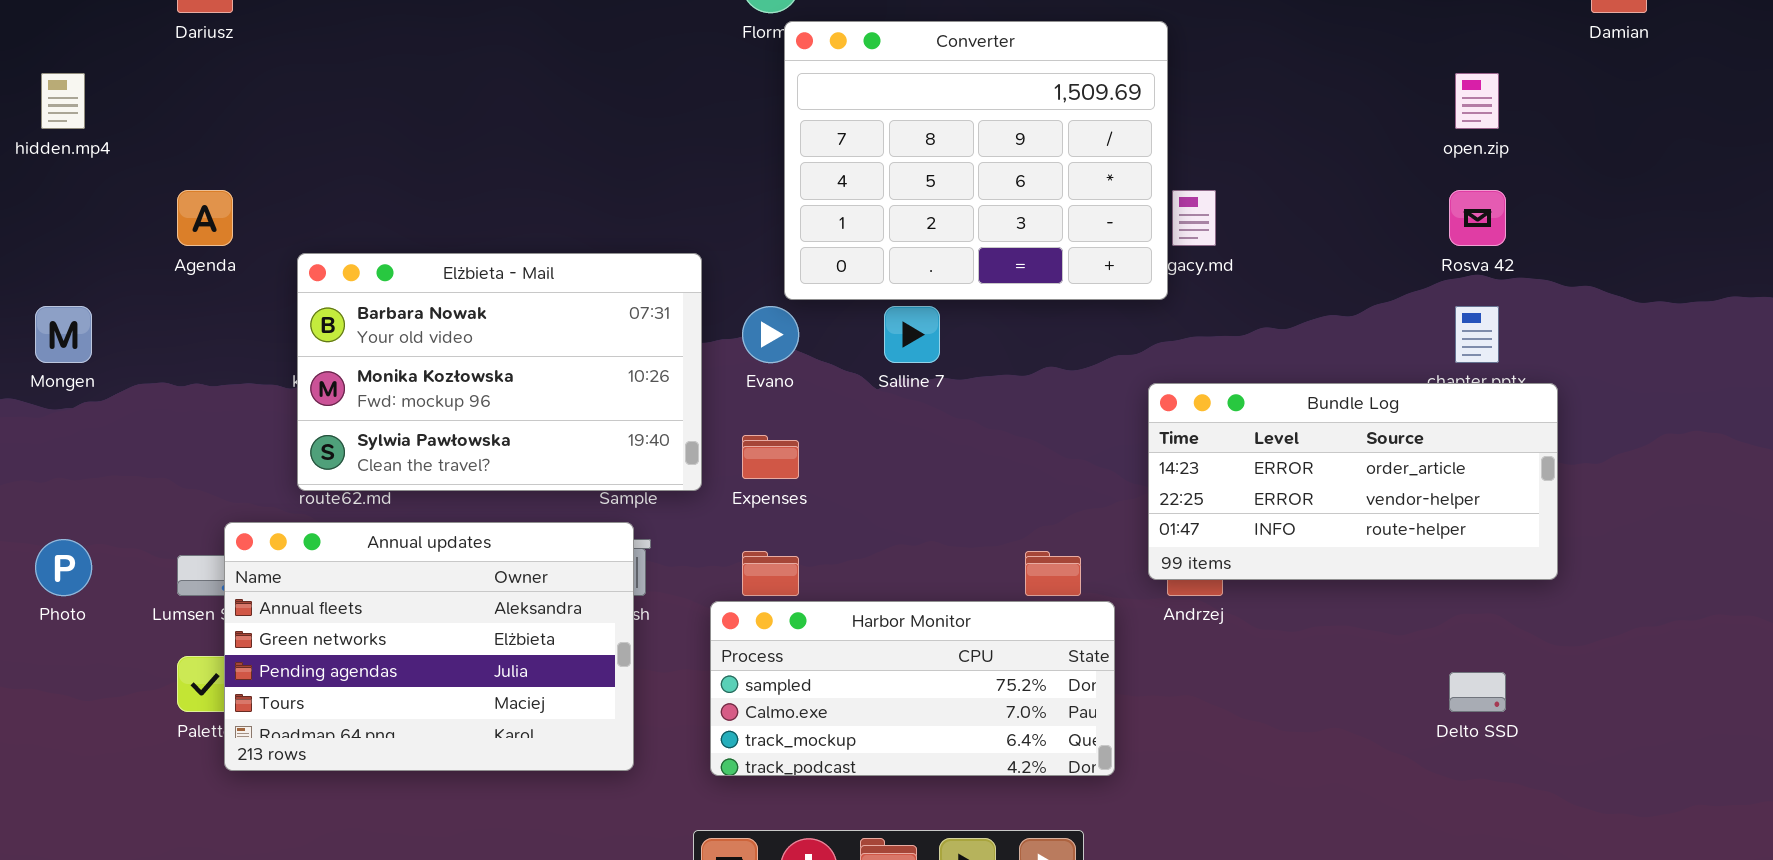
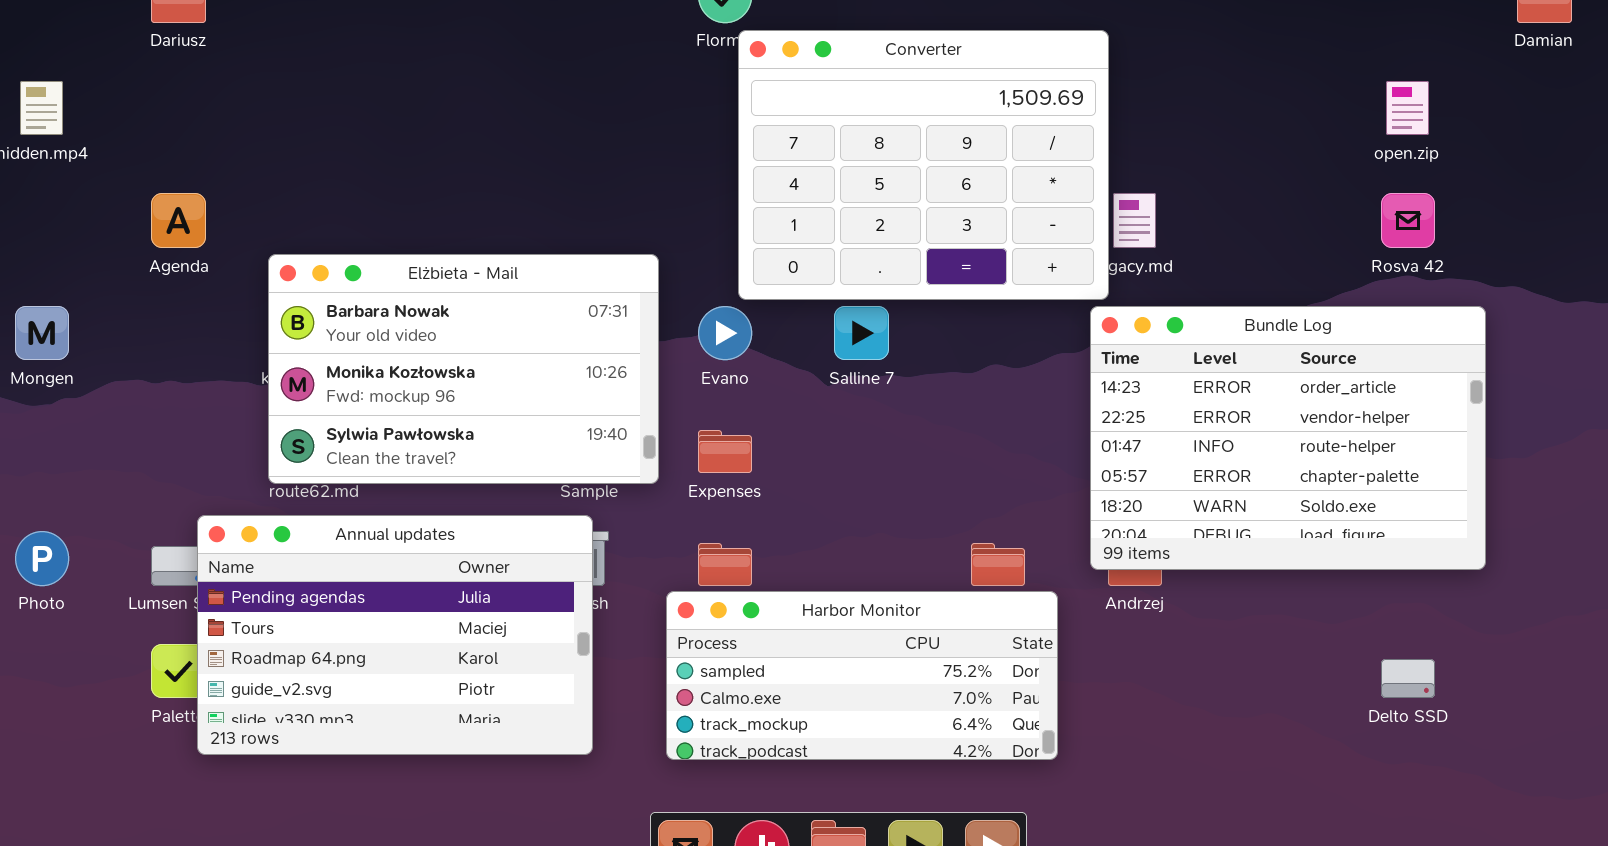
Bundle Log: [1148,383,1558,580] -> [1090,306,1486,570], resized
Annual updates: [224,522,634,771] -> [197,515,593,755], scrolled down 2 rows

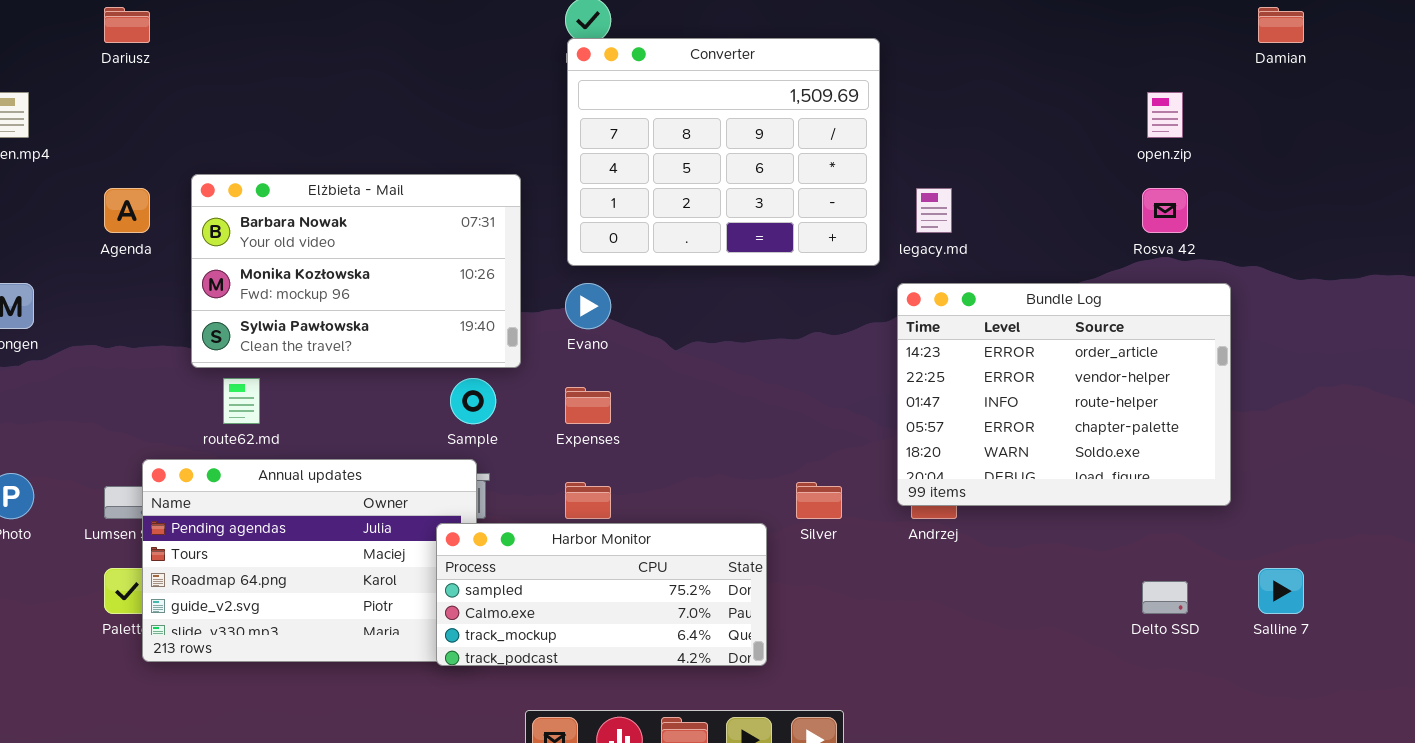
Converter: [738,30,1109,300] -> [567,38,880,266], moved
Elżbieta - Mail: [268,254,659,484] -> [191,174,521,368], moved
Salline 7: [834,306,889,360] -> [1258,568,1304,614], moved
Harbor Monitor: [666,591,1058,760] -> [436,523,767,666], moved

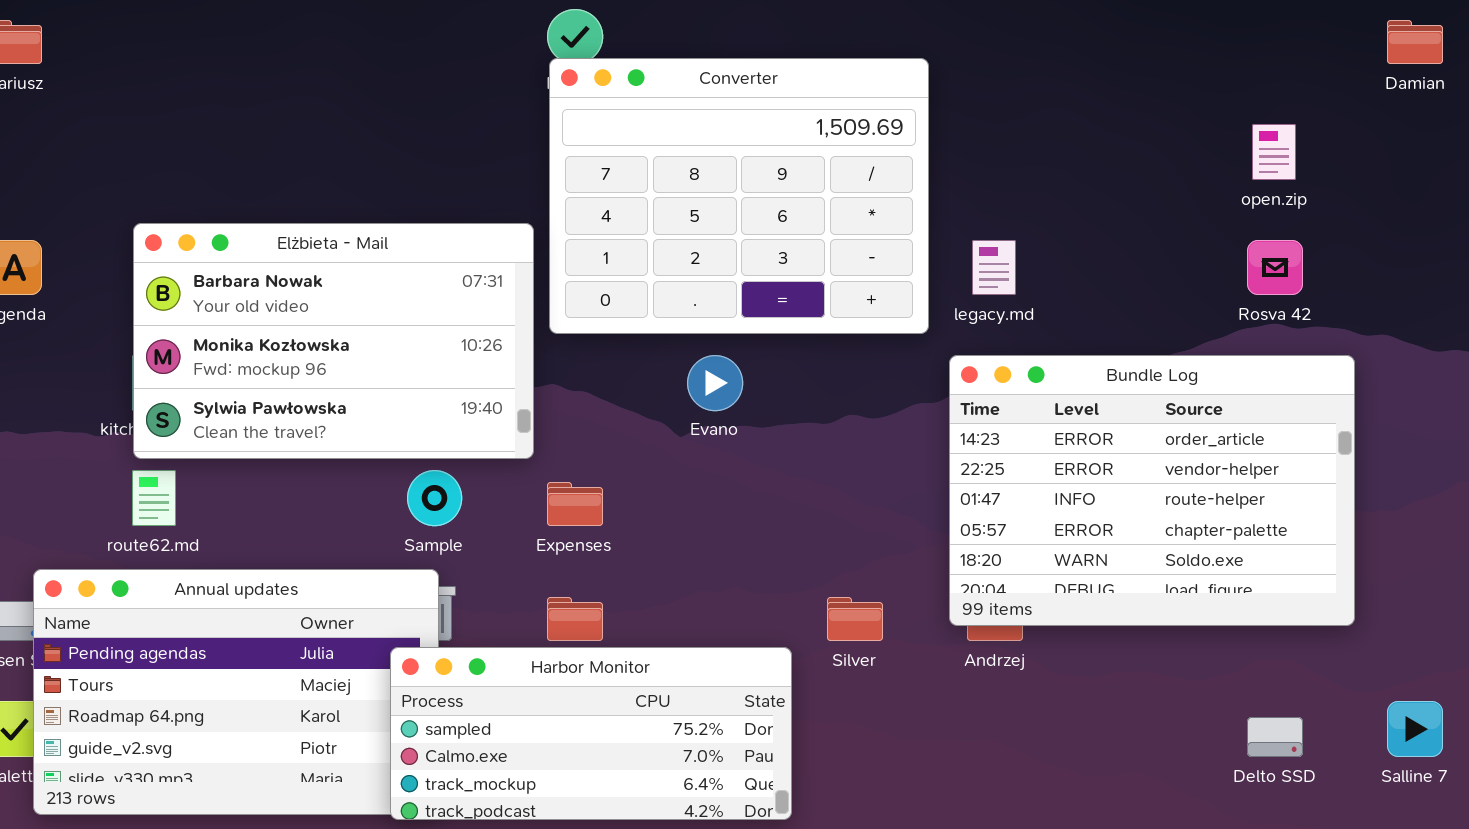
Elżbieta - Mail: [191,174,521,368] -> [133,223,534,459], moved
Evano: [565,283,611,329] -> [687,355,743,411], moved

